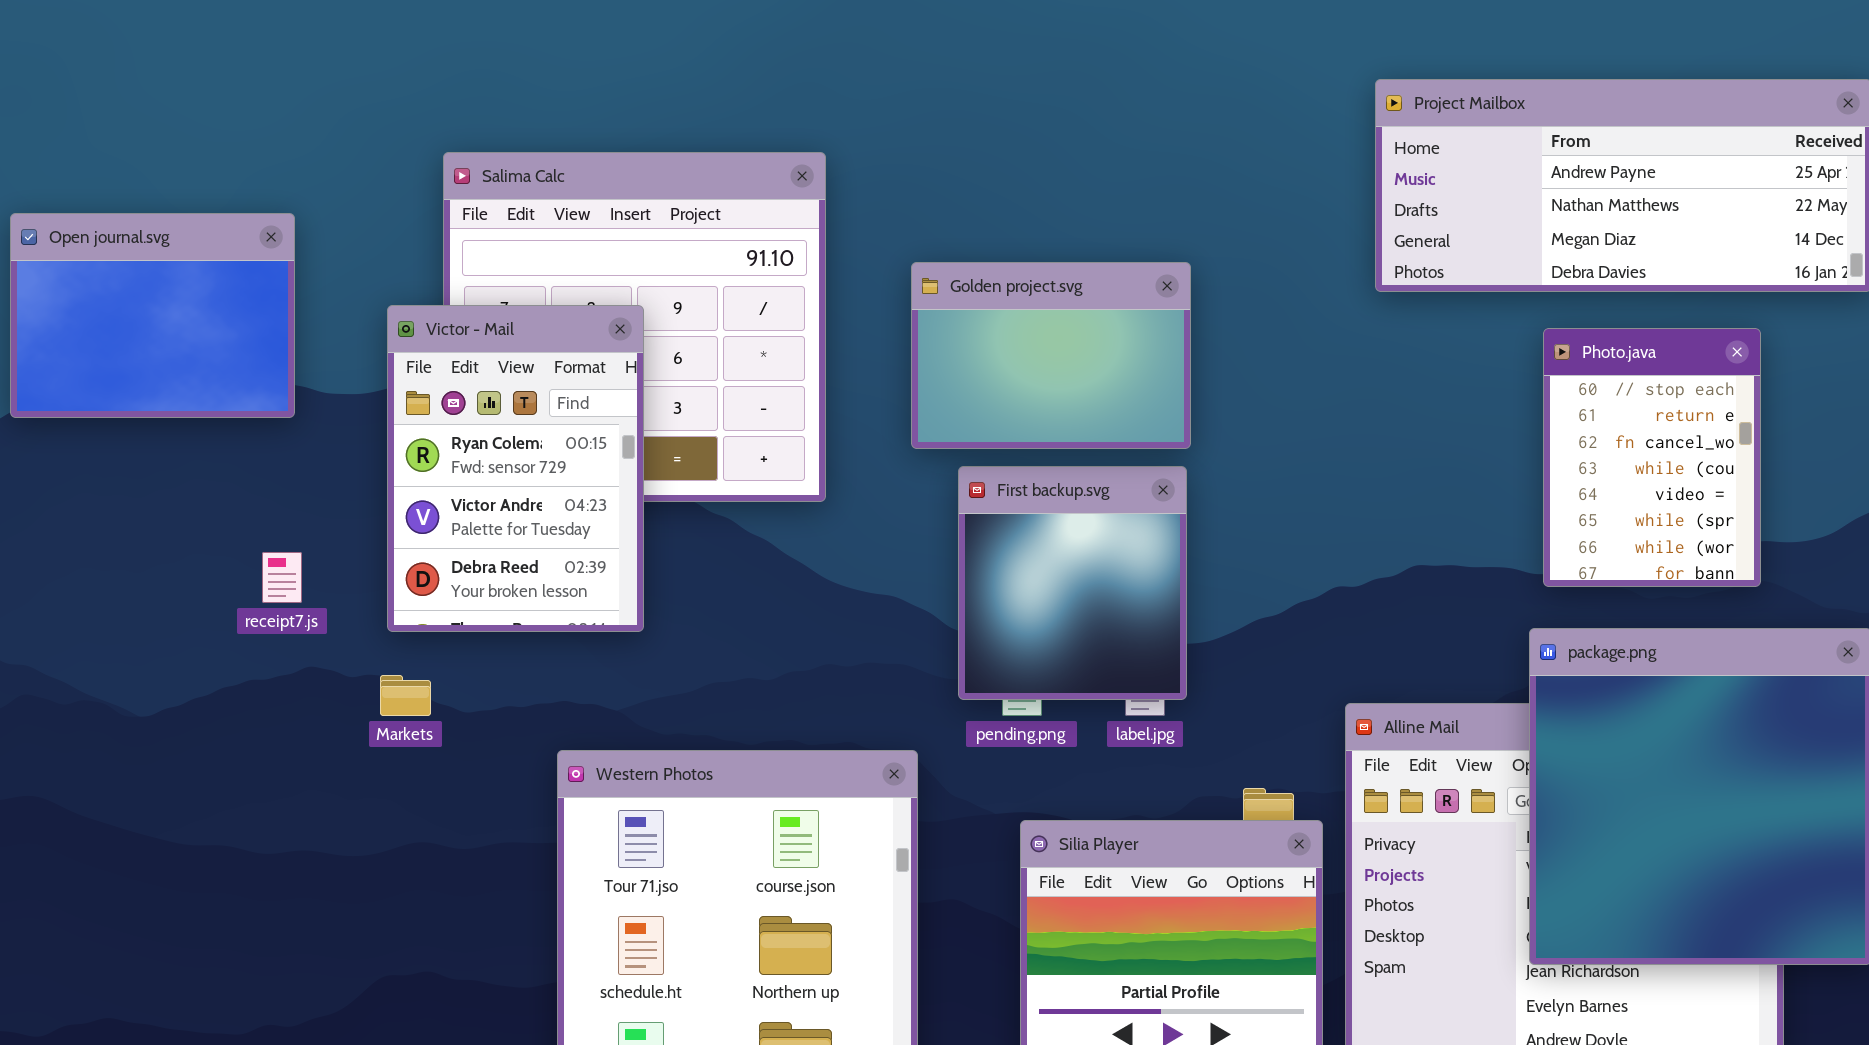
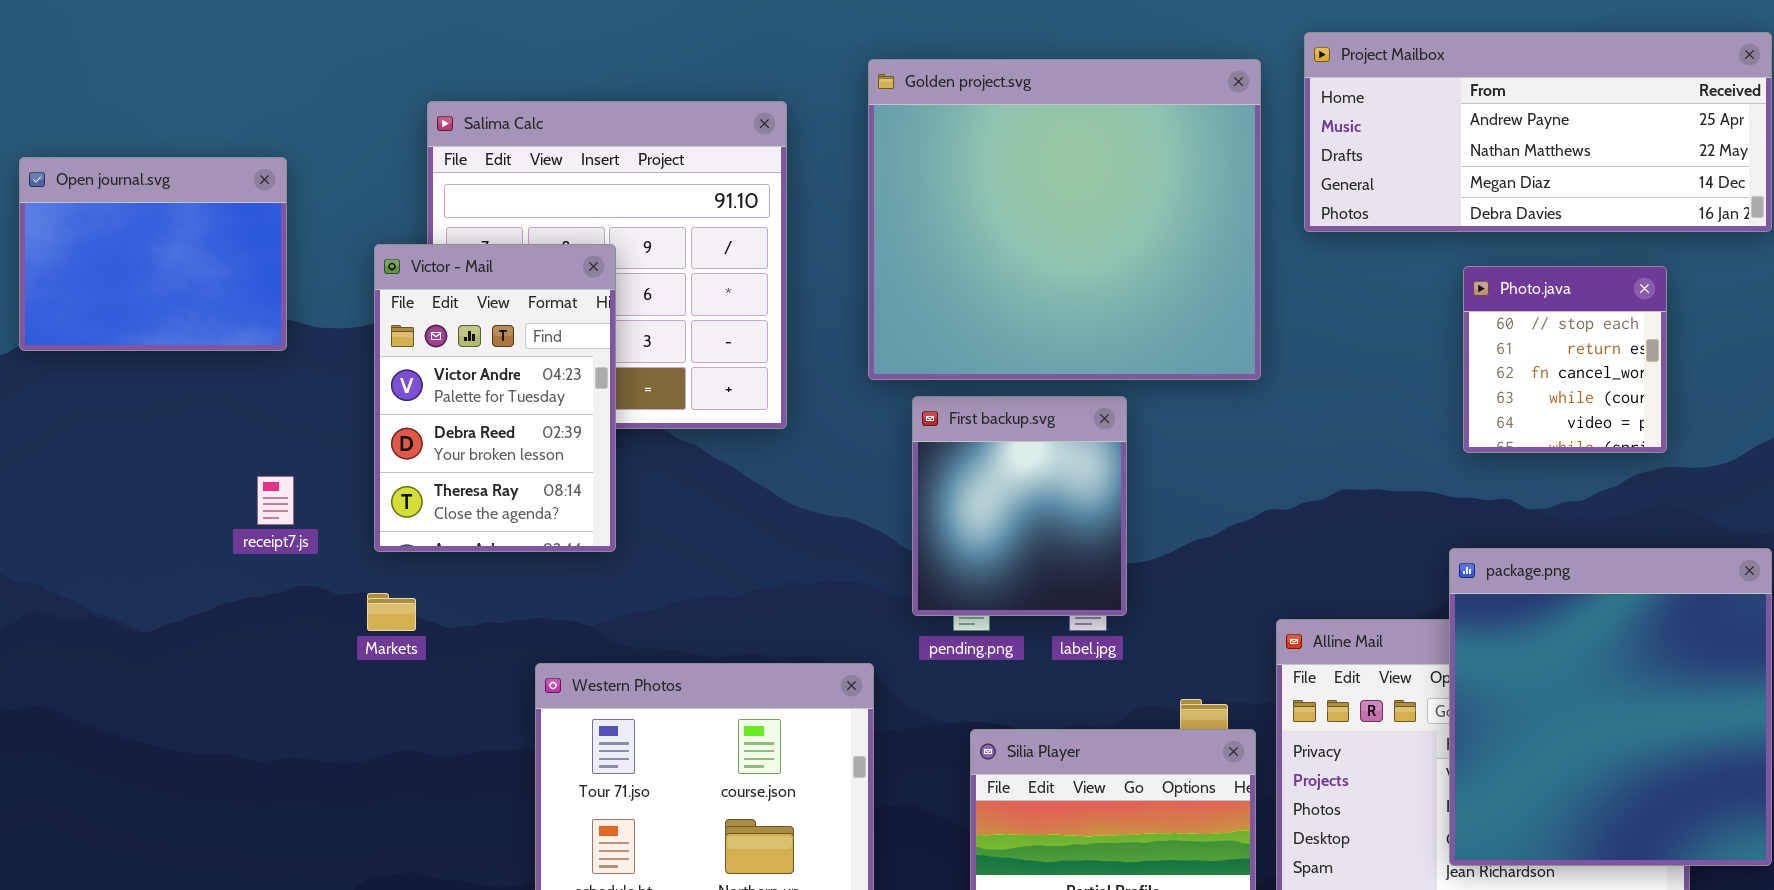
Golden project.svg: [911,262,1191,449] -> [868,59,1261,380], resized
Victor - Mail: [387,305,644,632] -> [374,244,616,552], scrolled down 1 row
Photo.java: [1543,328,1761,587] -> [1463,266,1667,453], resized

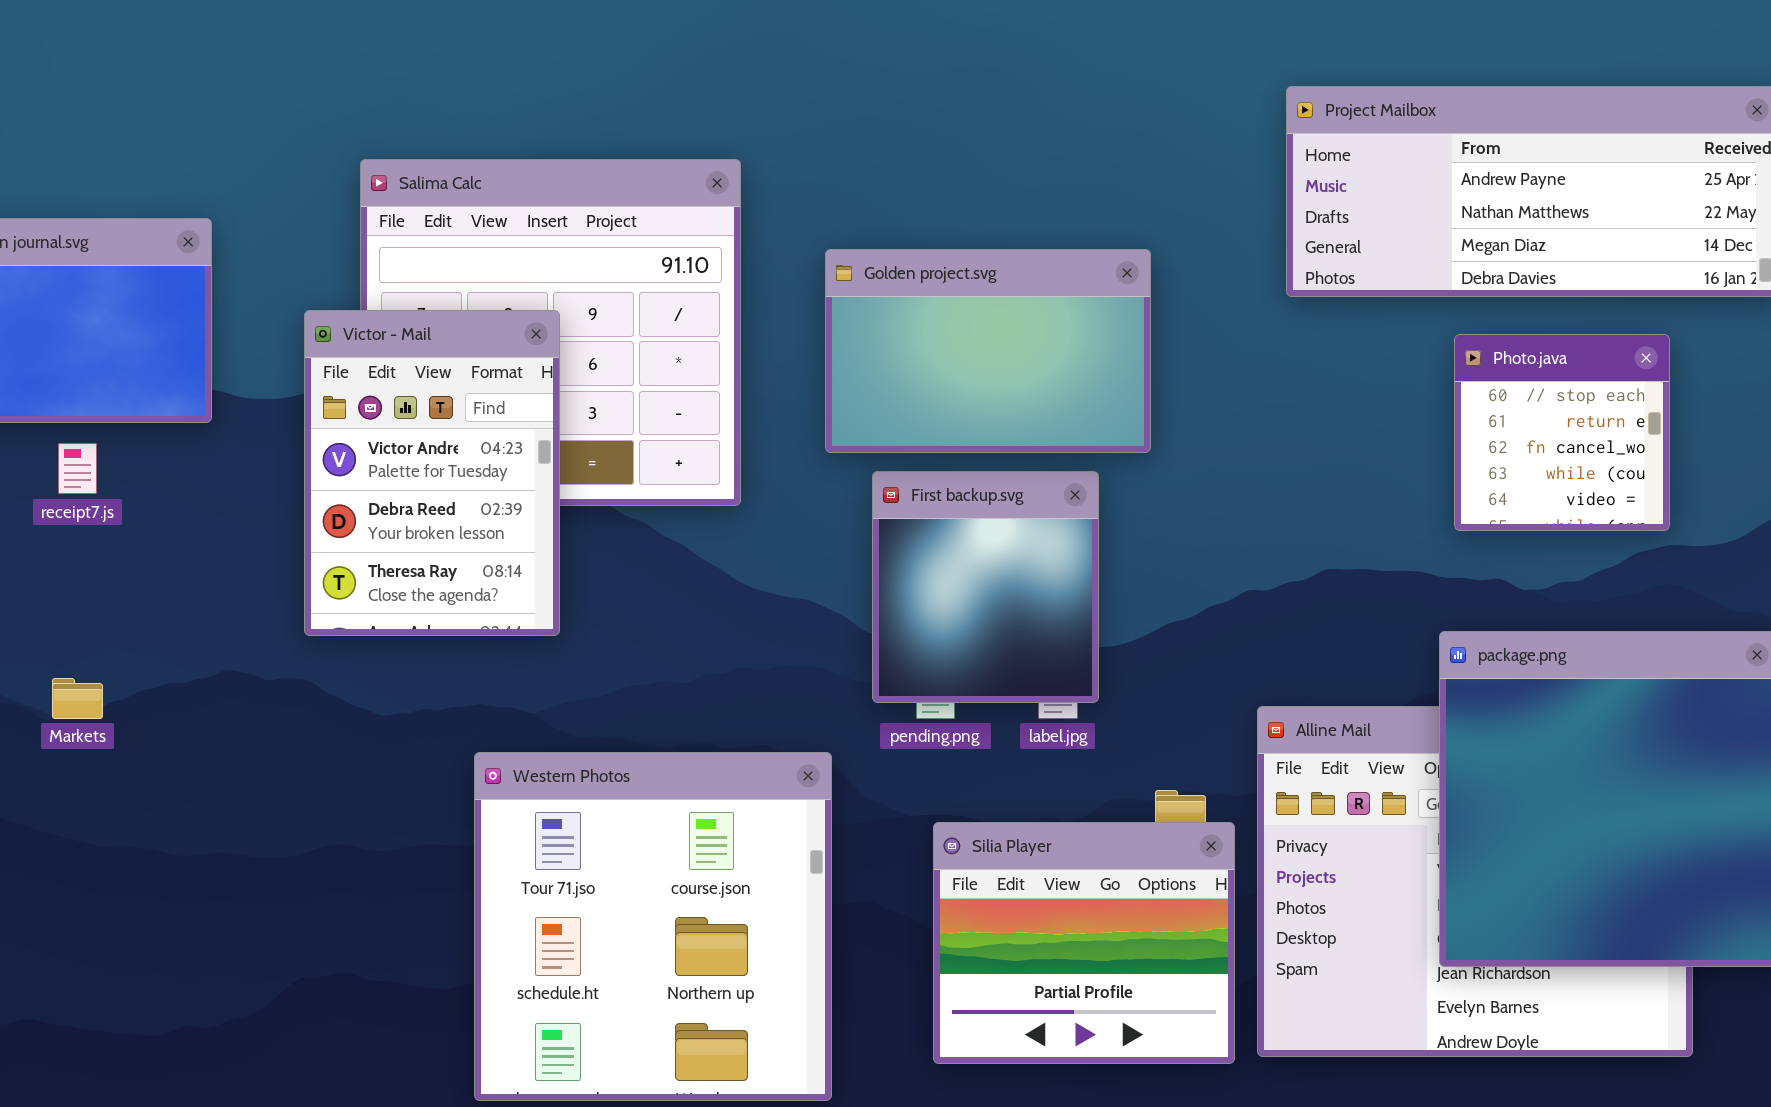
Golden project.svg: [868,59,1261,380] -> [825,249,1151,453], resized
receipt7.js: [257,476,294,525] -> [58,443,97,494], moved
Markets: [367,593,416,631] -> [52,678,103,719], moved

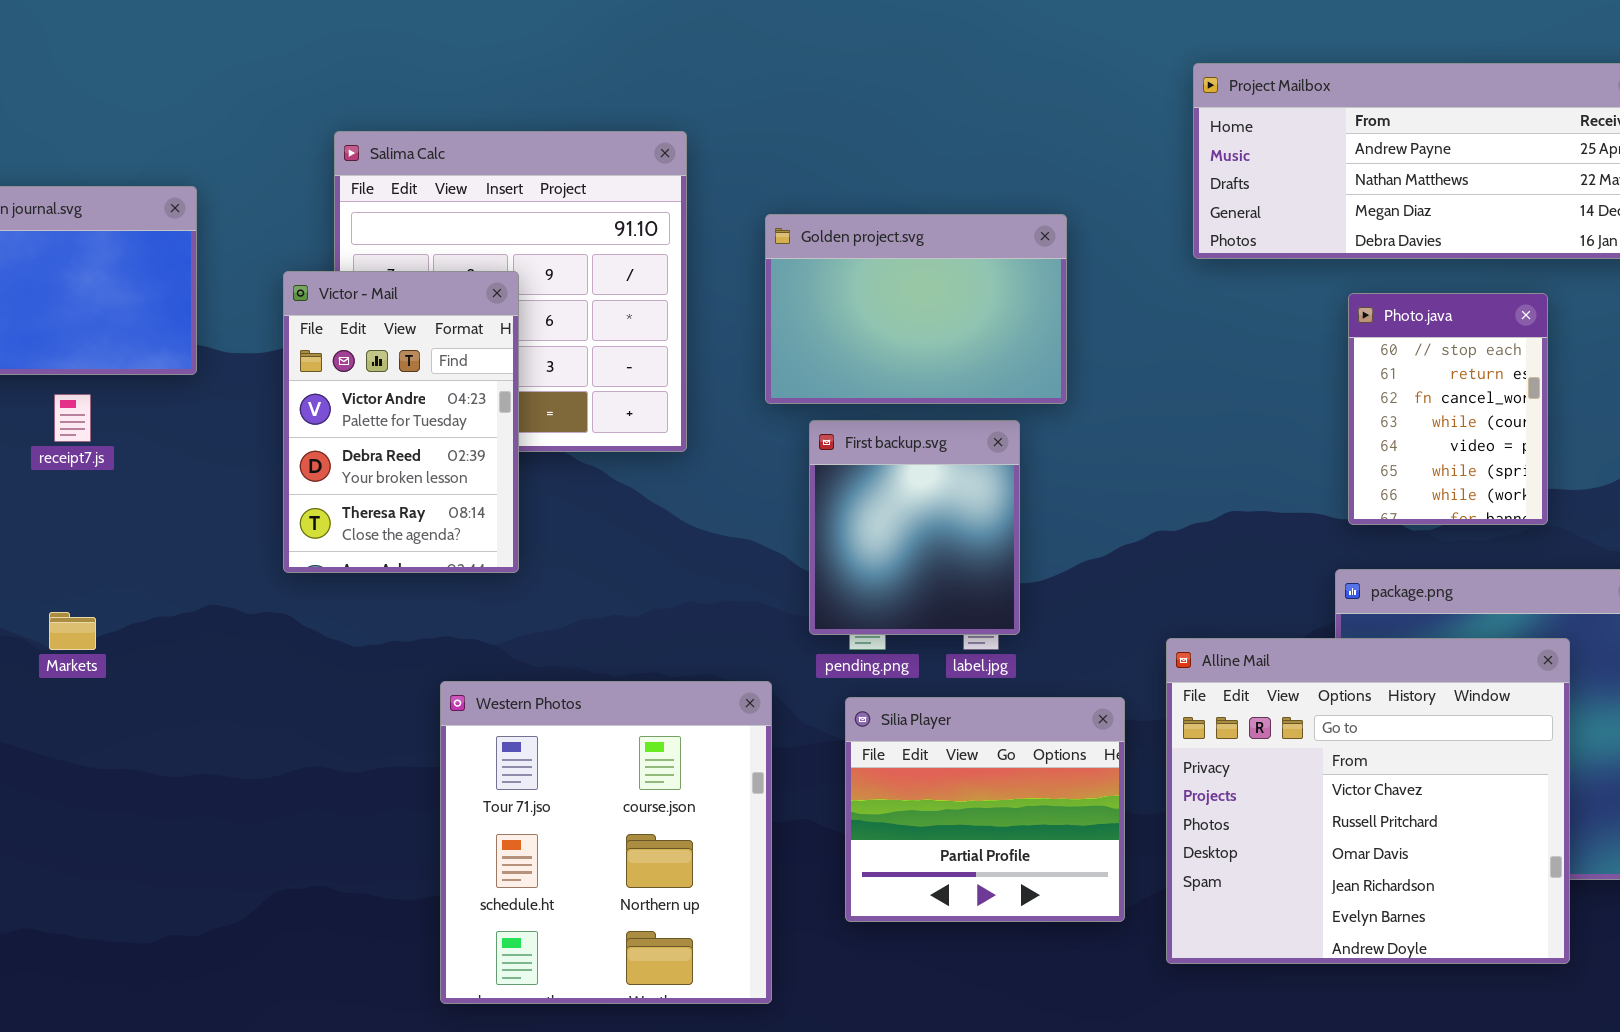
Photo.java: [1454,334,1670,531] -> [1348,293,1548,525], resized
Alline Mail: [1257,706,1693,1057] -> [1166,638,1570,964], raised
Silia Player: [933,822,1235,1064] -> [845,697,1125,922], moved

